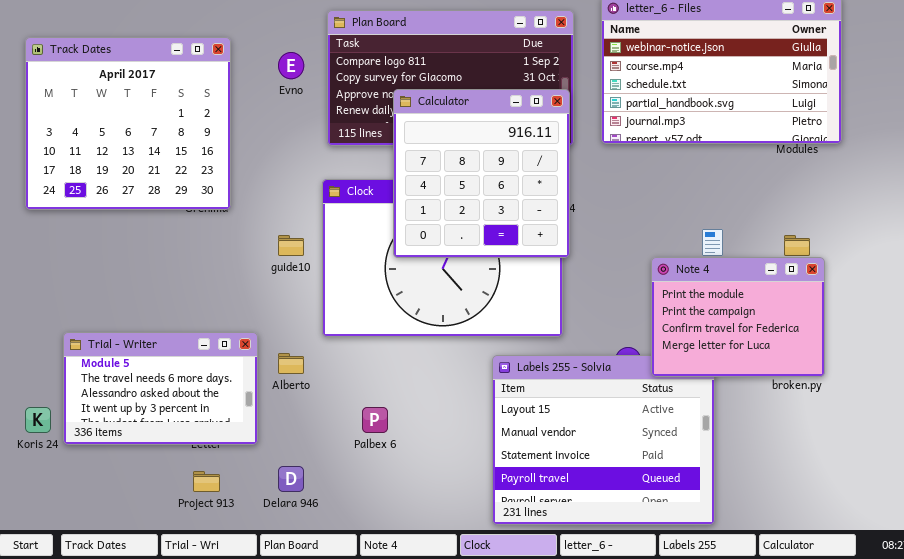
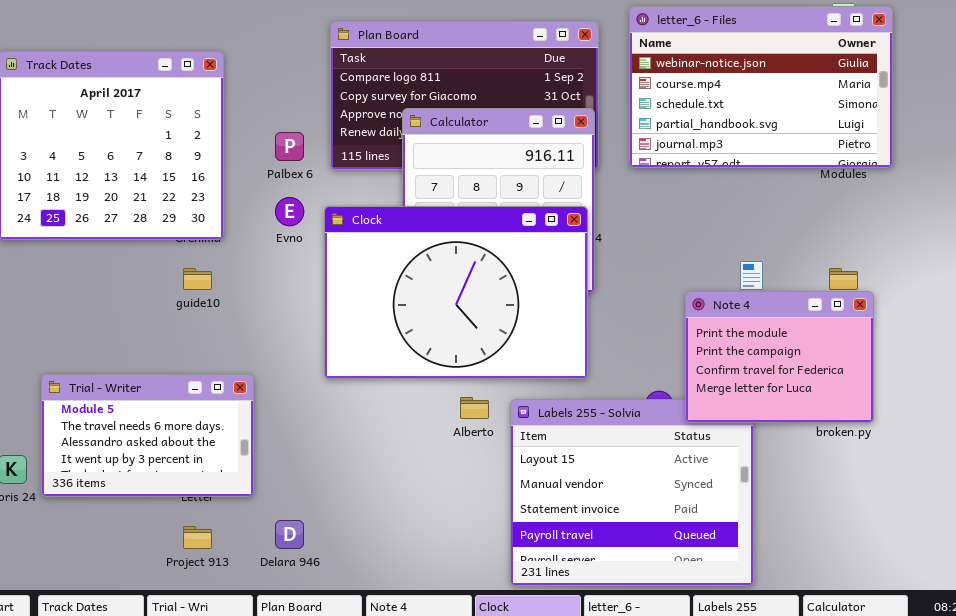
Evno: [278,52,304,79] -> [275,197,304,226], moved
Clock: [322,179,563,337] -> [324,206,588,379], raised
guide10: [278,235,304,256] -> [183,268,212,290], moved
Alberto: [278,353,304,374] -> [460,397,489,419], moved
Palbex 6: [362,407,388,433] -> [275,132,304,161], moved

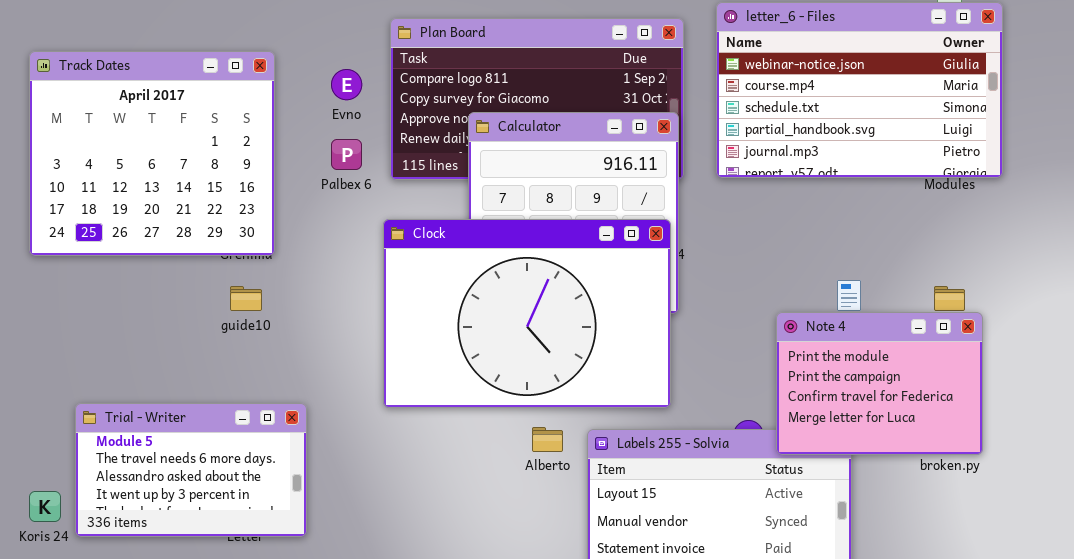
Evno: [275,197,304,226] -> [331,69,362,100], moved

